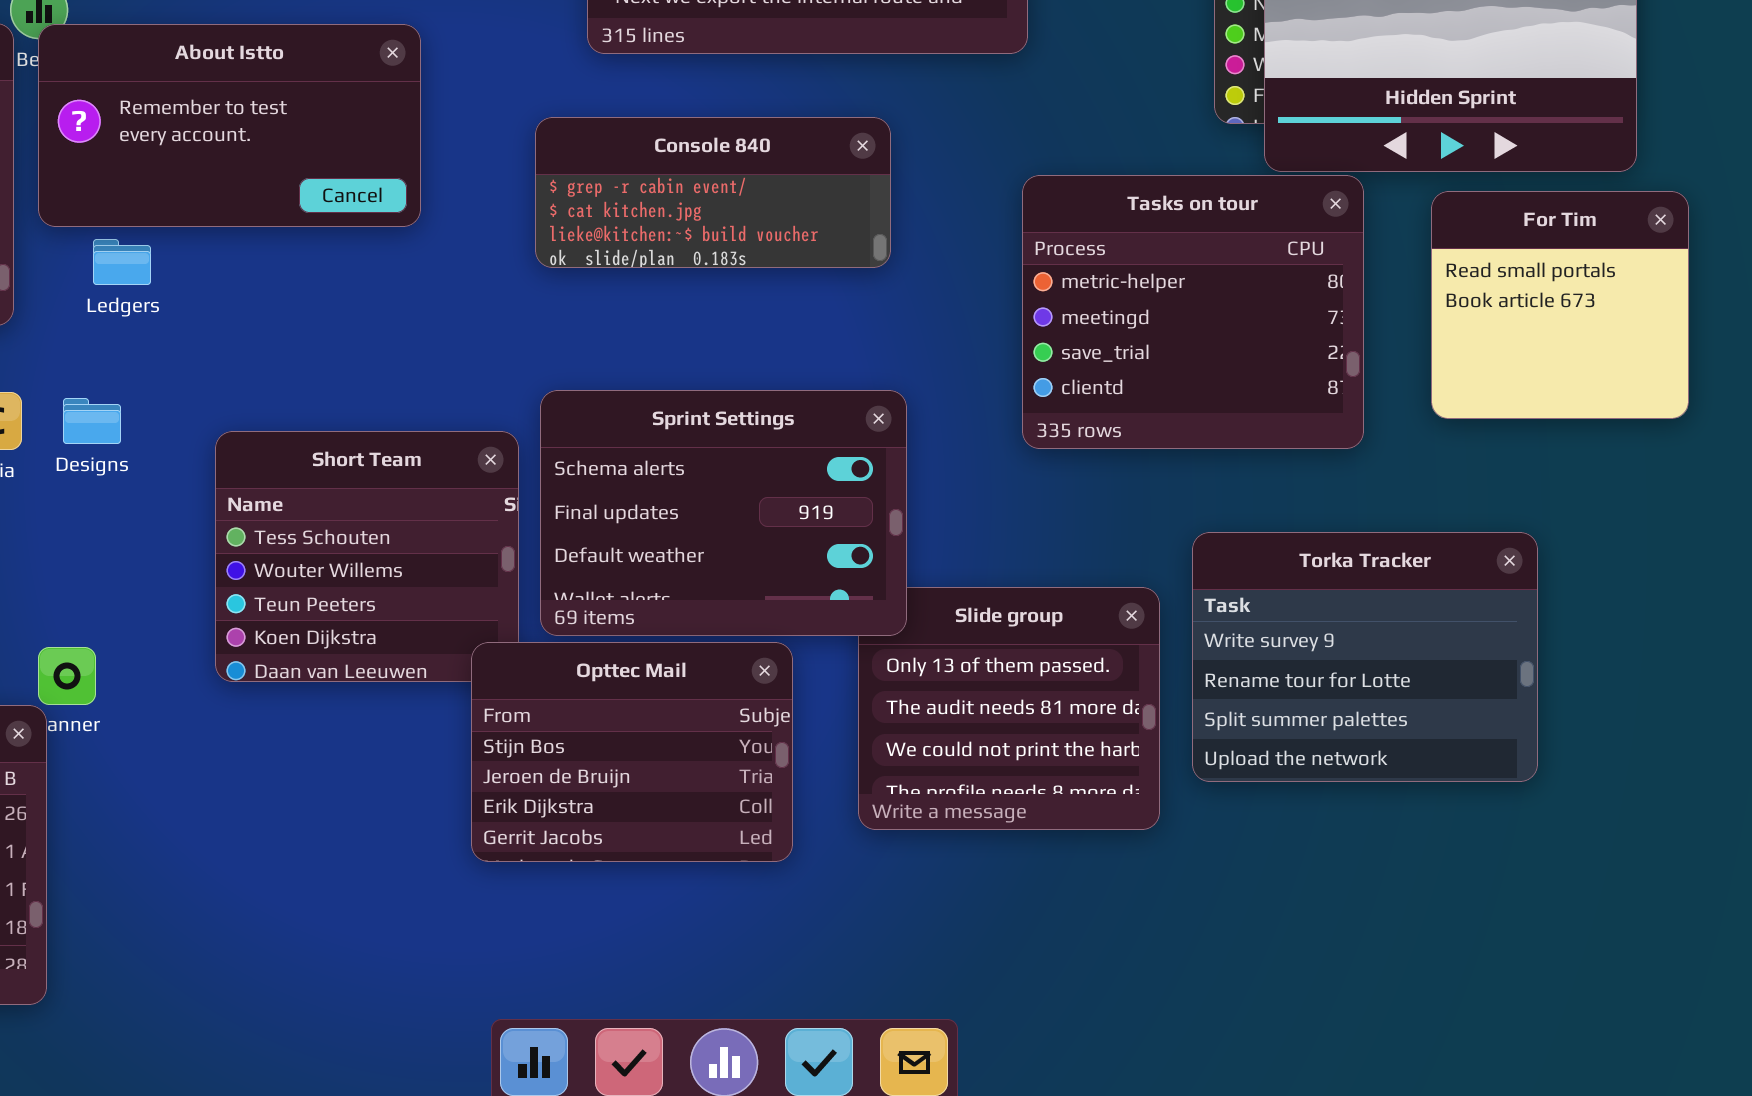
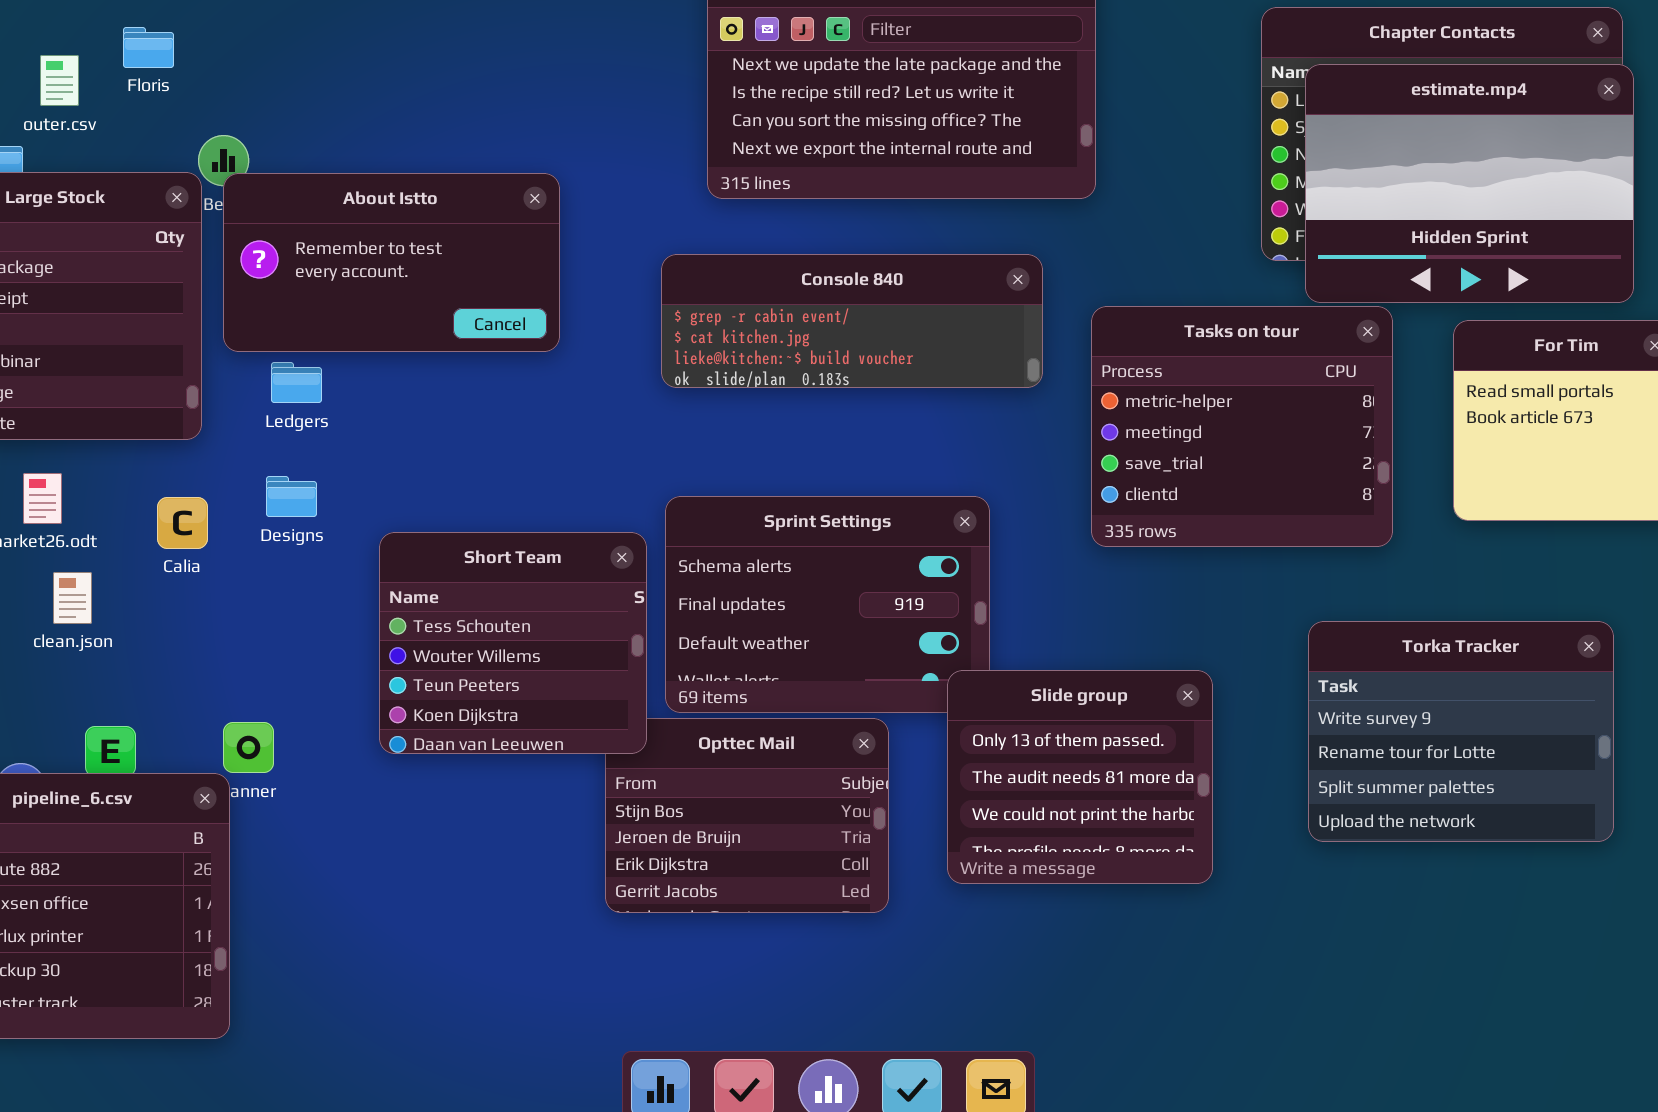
Console 840: [535,117,891,268] -> [661,254,1043,388], resized
Designs: [63,398,121,444] -> [266,476,317,517], moved
Short Team: [215,431,519,682] -> [379,532,647,754], raised
Torka Tracker: [1192,532,1538,782] -> [1308,621,1614,842], moved
Slide group: [858,587,1160,830] -> [947,670,1213,884], raised

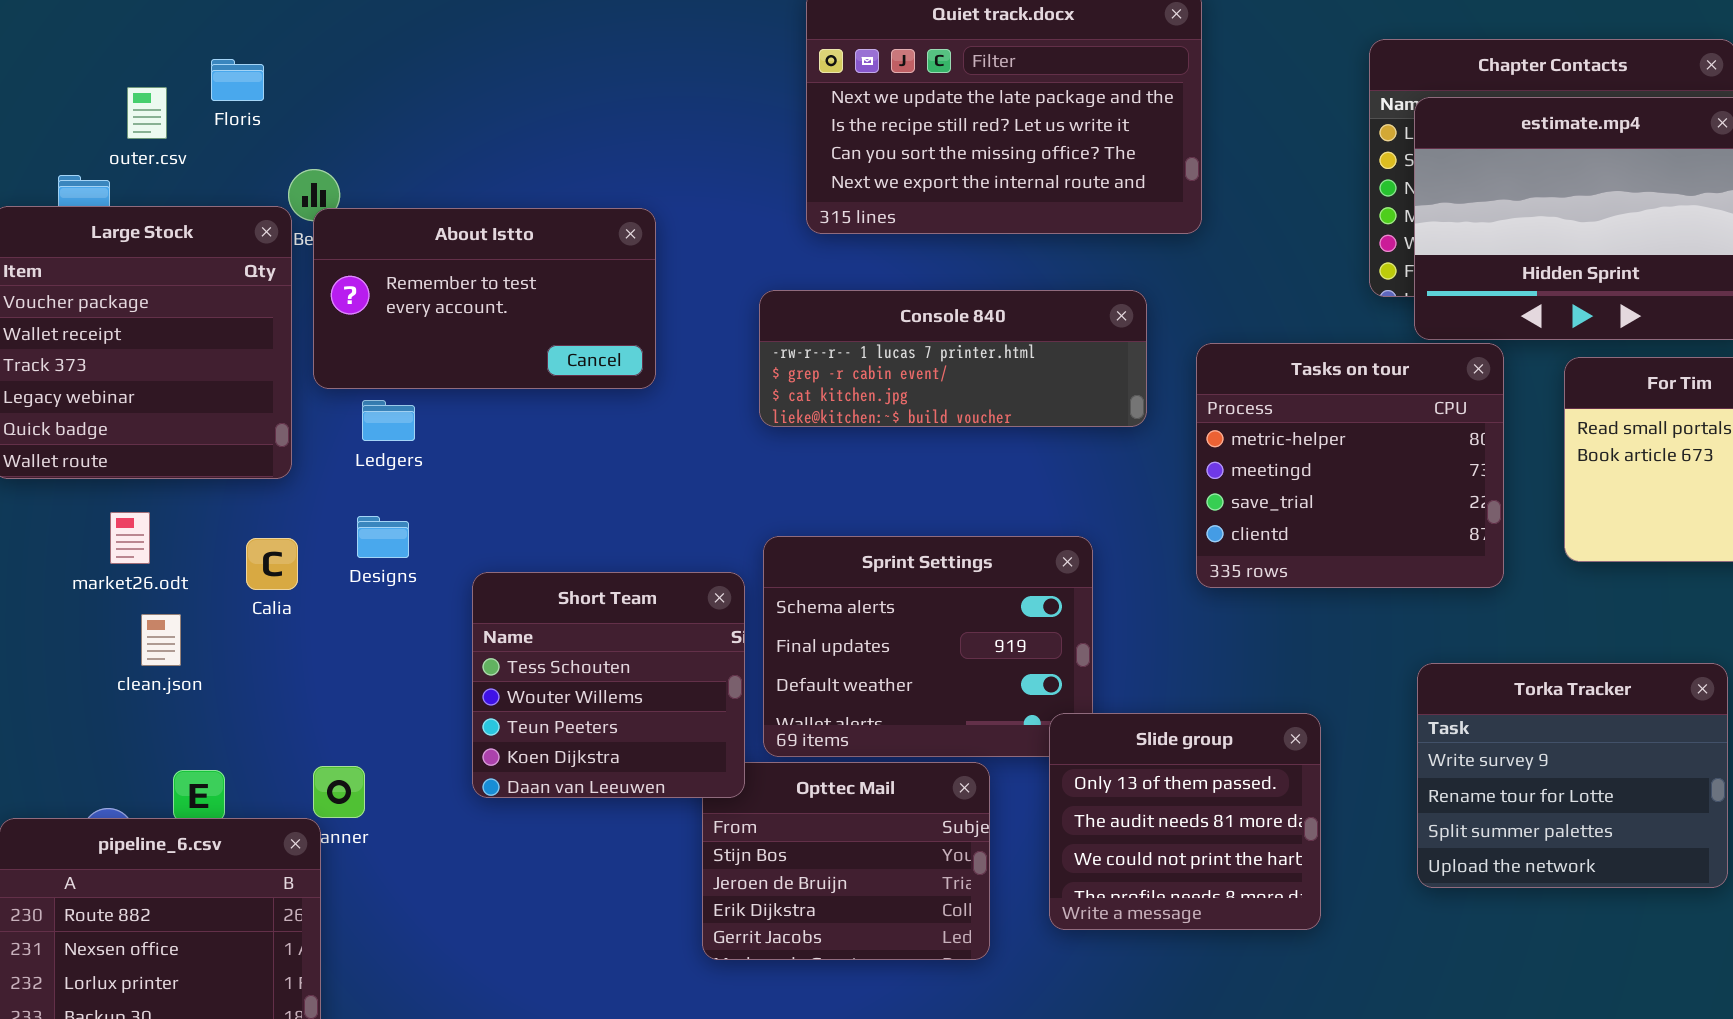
Console 840: [661,254,1043,388] -> [759,290,1147,427], scrolled up 1 row

